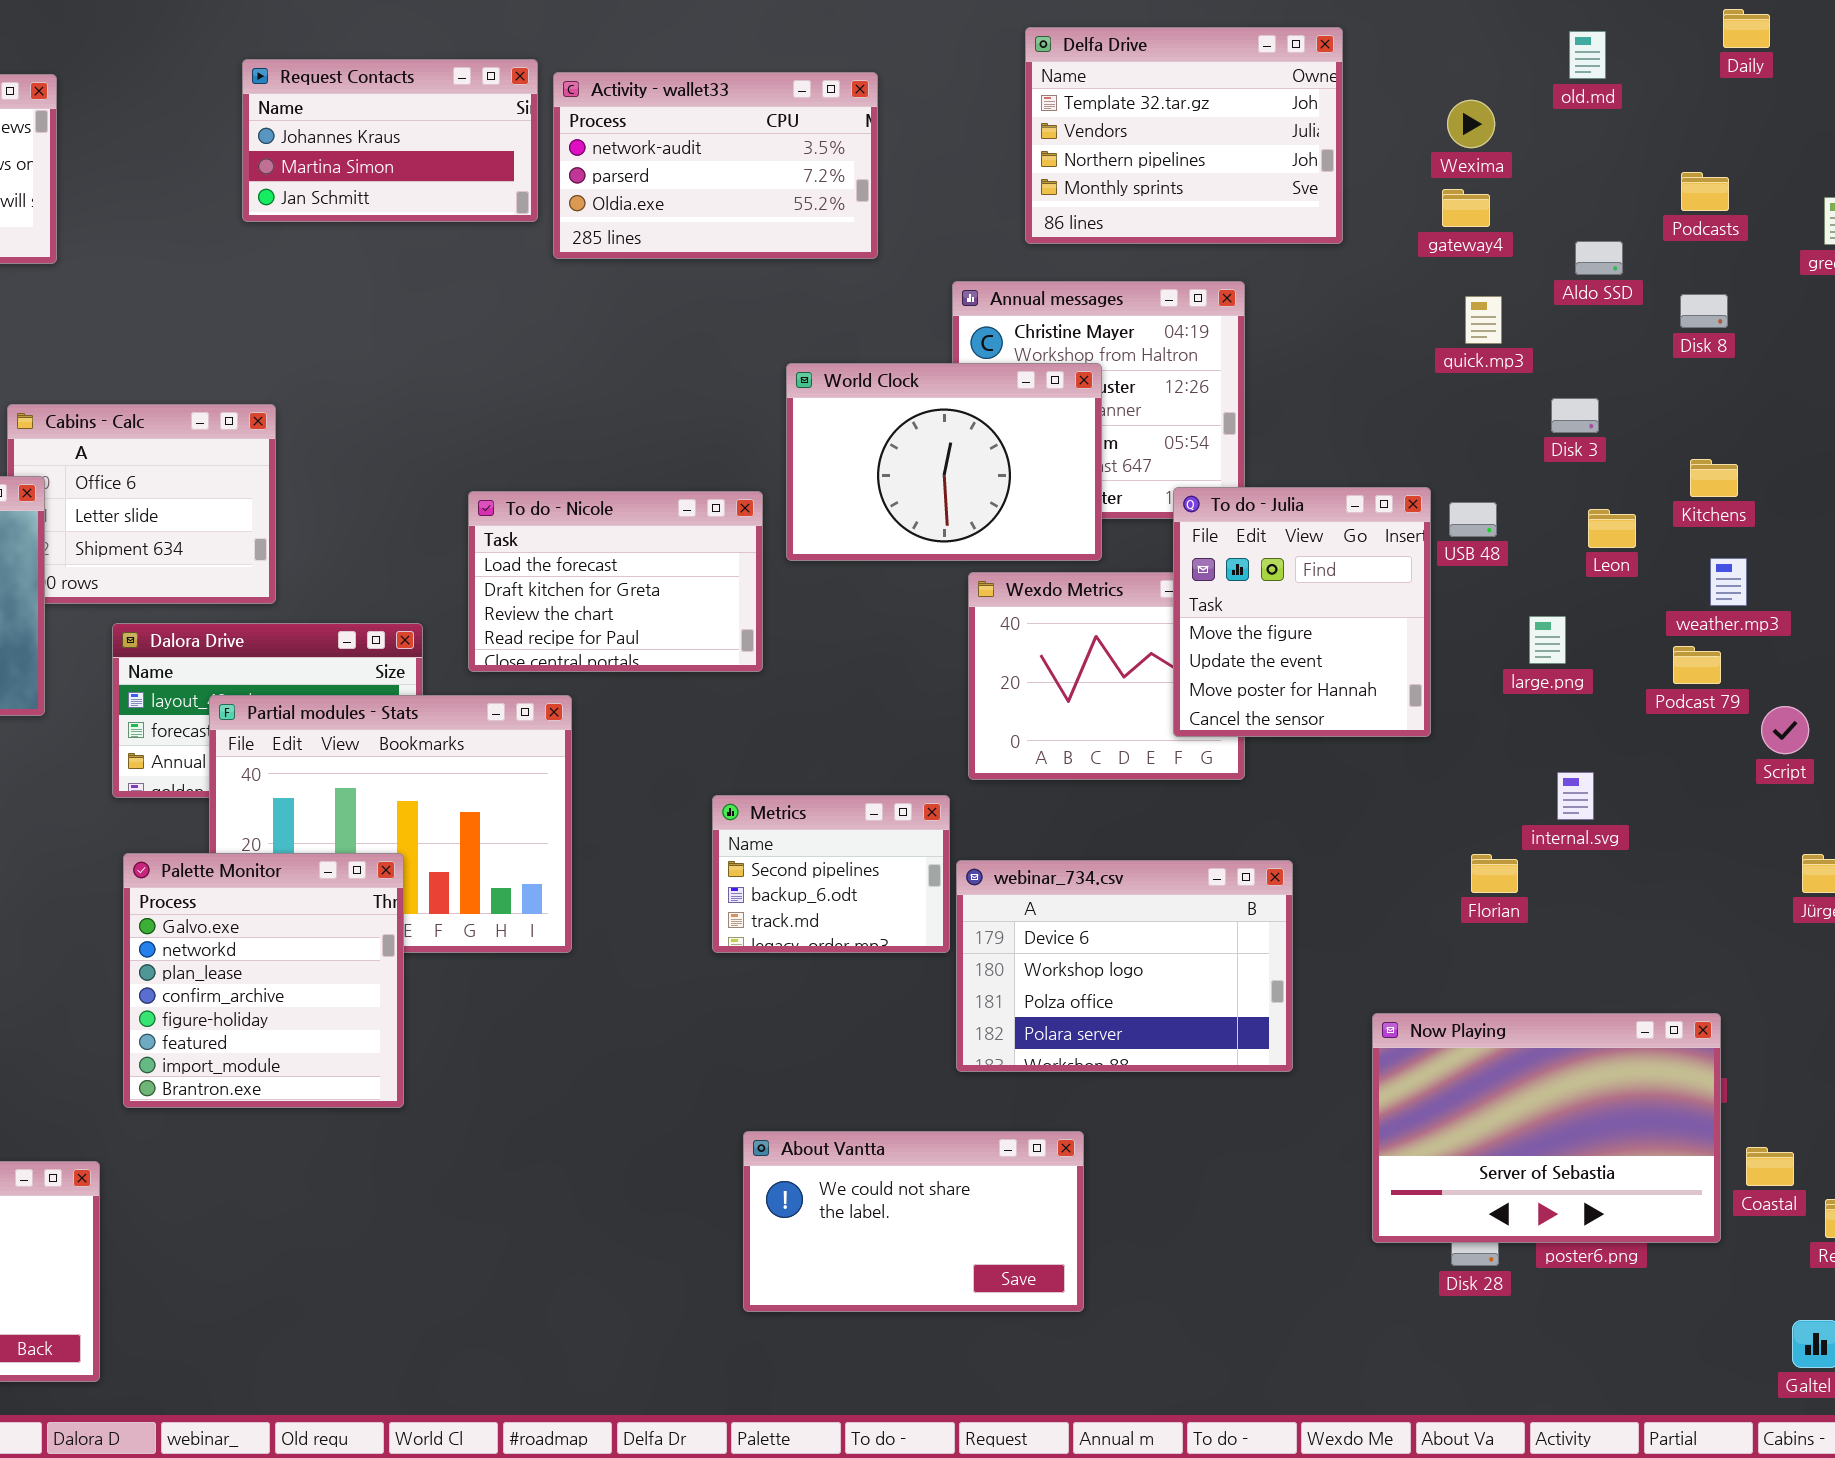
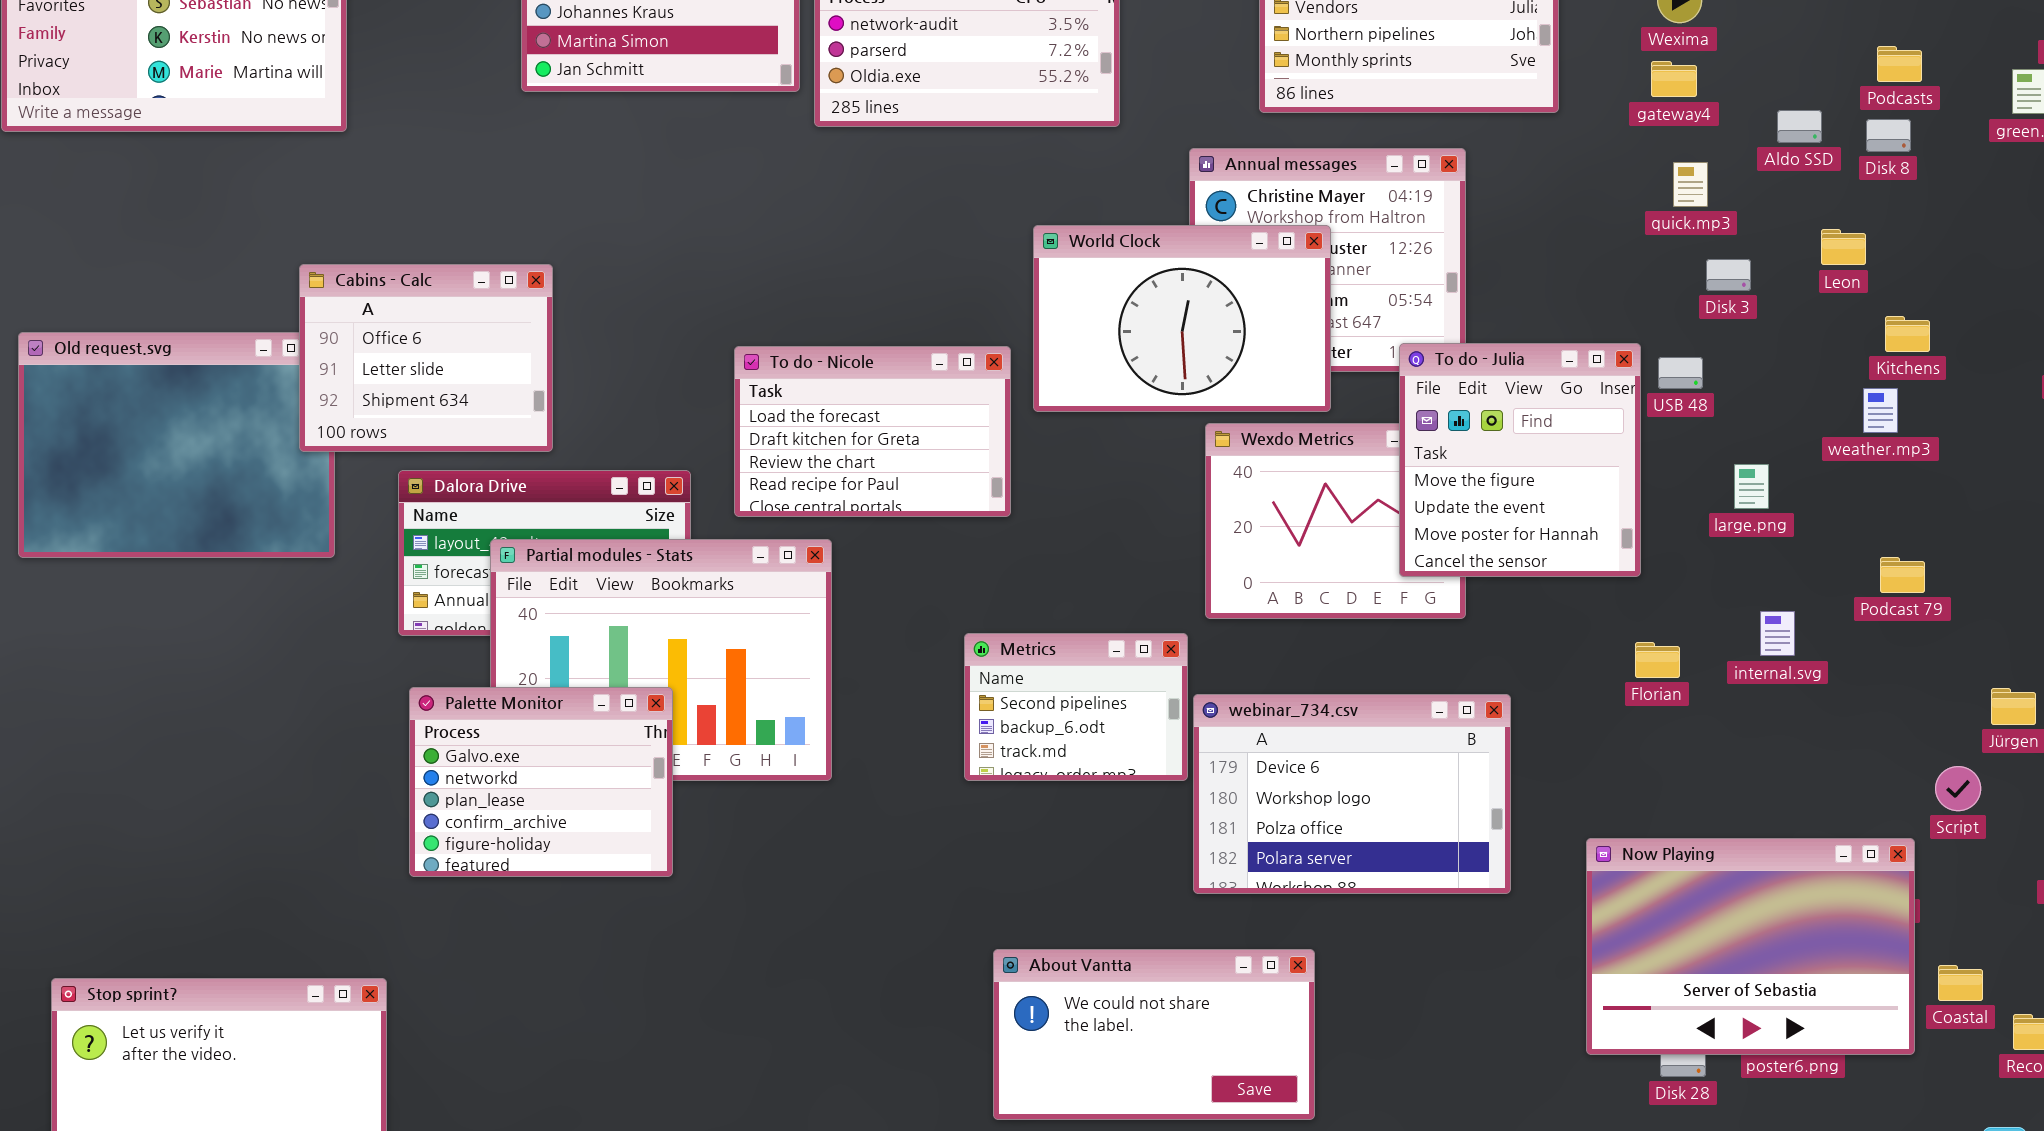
Disk 8: [1680,294,1728,328] -> [1866,119,1911,152], moved
Disk 3: [1551,398,1599,433] -> [1706,259,1751,291], moved
Cabins - Calc: [7,404,276,604] -> [299,264,553,452], raised
Leon: [1588,509,1636,548] -> [1821,229,1866,265], moved
weather.mp3: [1710,558,1747,606] -> [1863,388,1898,433], moved
Podcast 79: [1673,646,1721,684] -> [1880,557,1925,593], moved
Script: [1761,706,1809,754] -> [1935,766,1981,811], moved
Palette Monitor: [123,853,404,1108] -> [409,687,673,877], resized
Florian: [1471,854,1518,893] -> [1635,642,1680,678], moved

